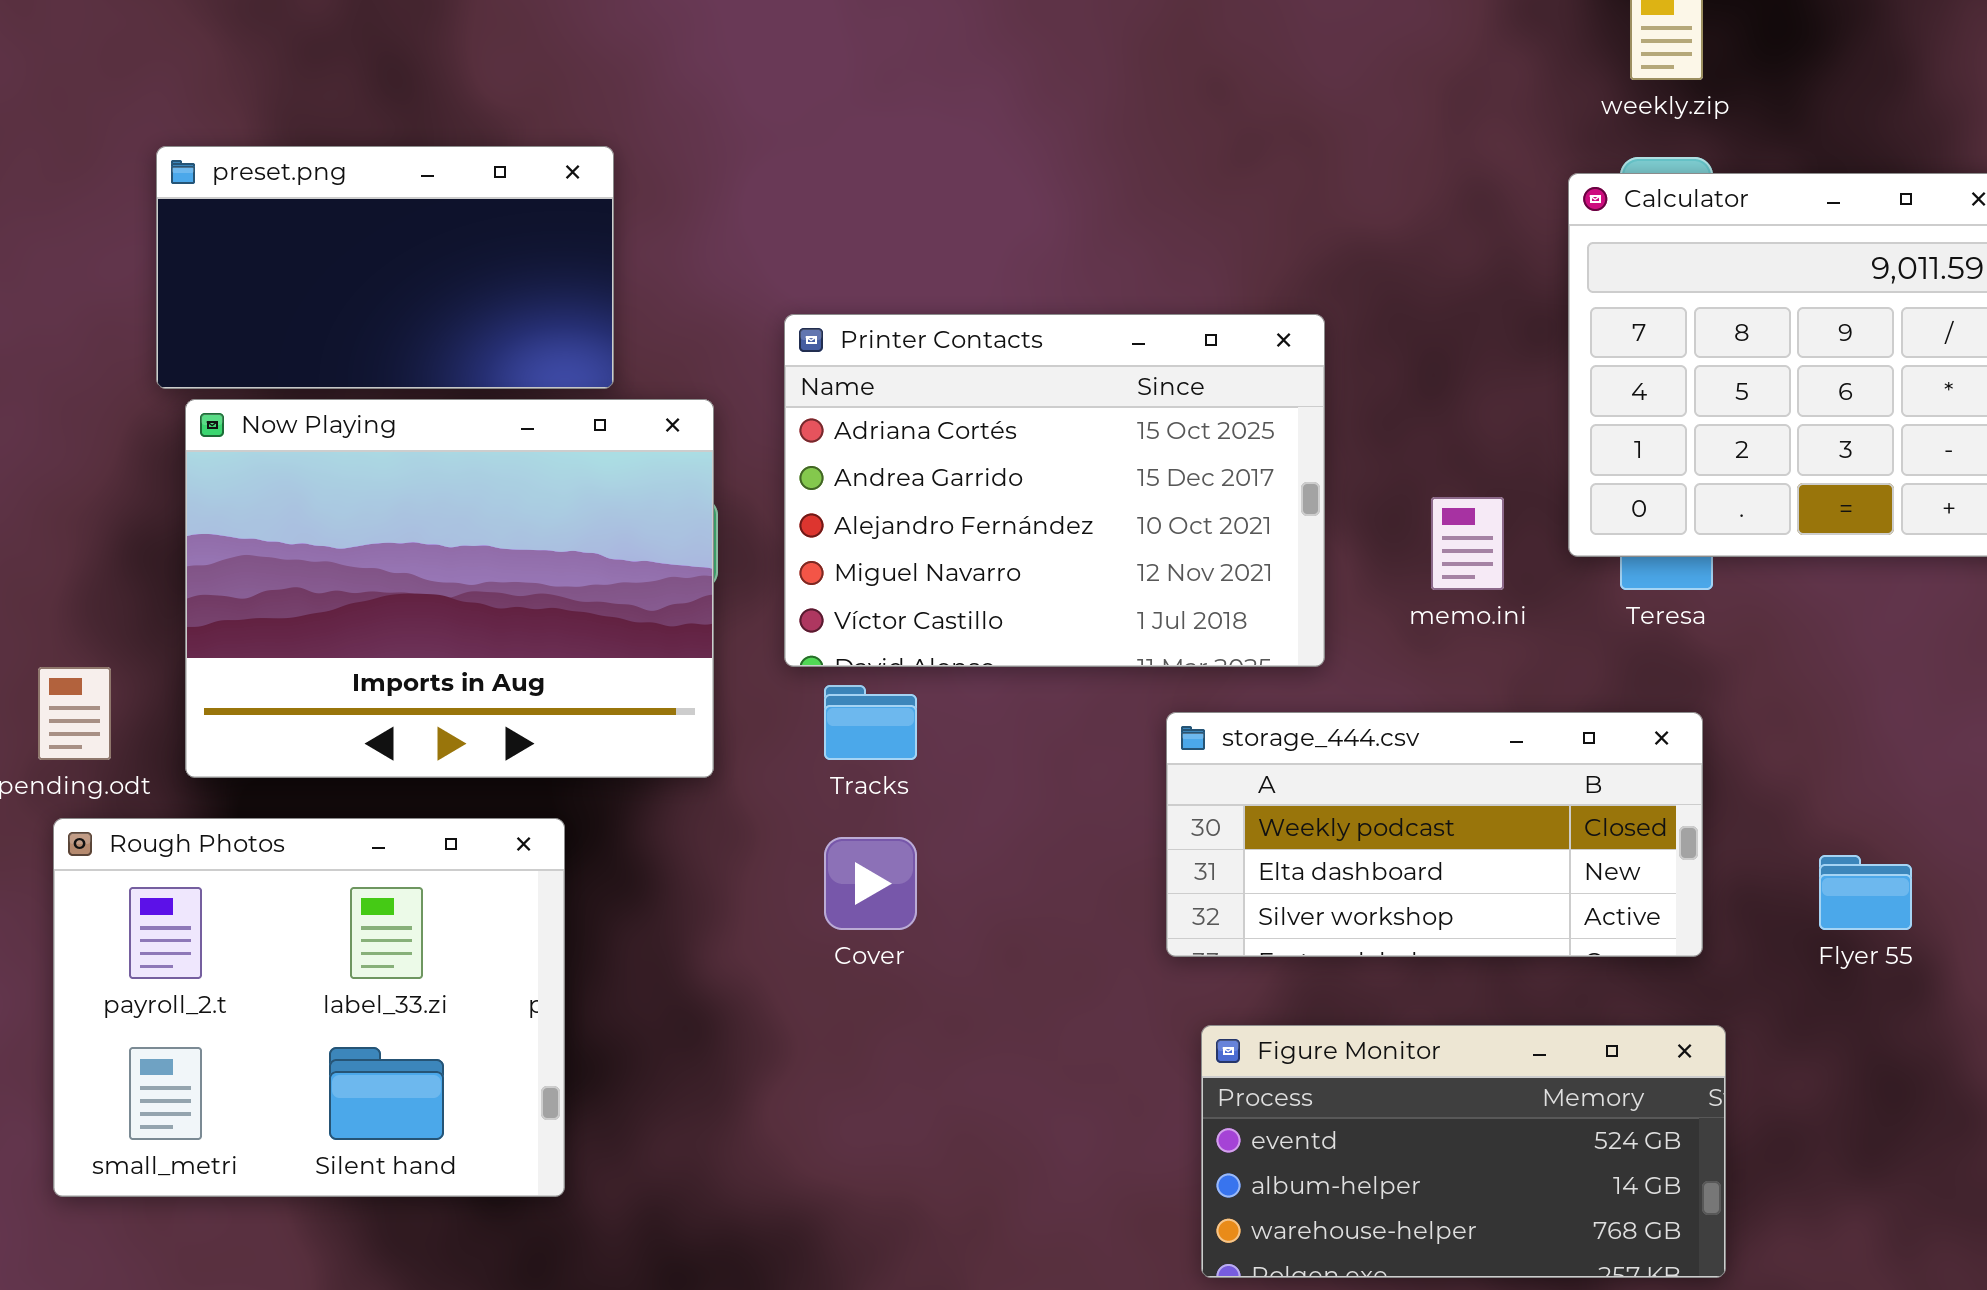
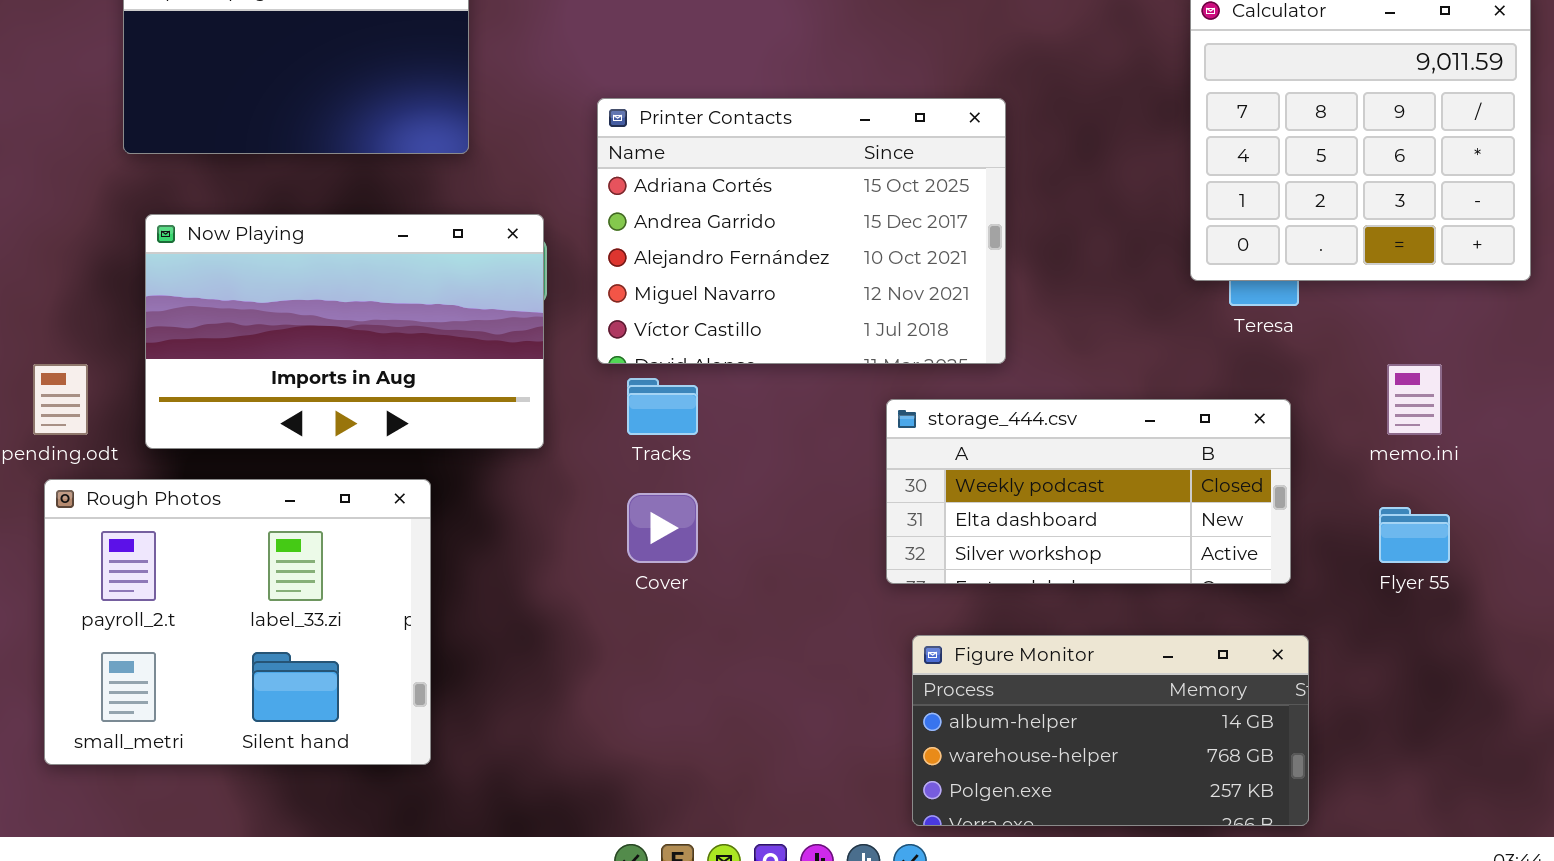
Now Playing: [185,399,714,778] -> [145,214,544,449], resized
memo.ini: [1431,497,1504,590] -> [1387,364,1442,435], moved
Figure Monitor: [1201,1025,1726,1278] -> [912,635,1309,826], scrolled down 1 row

